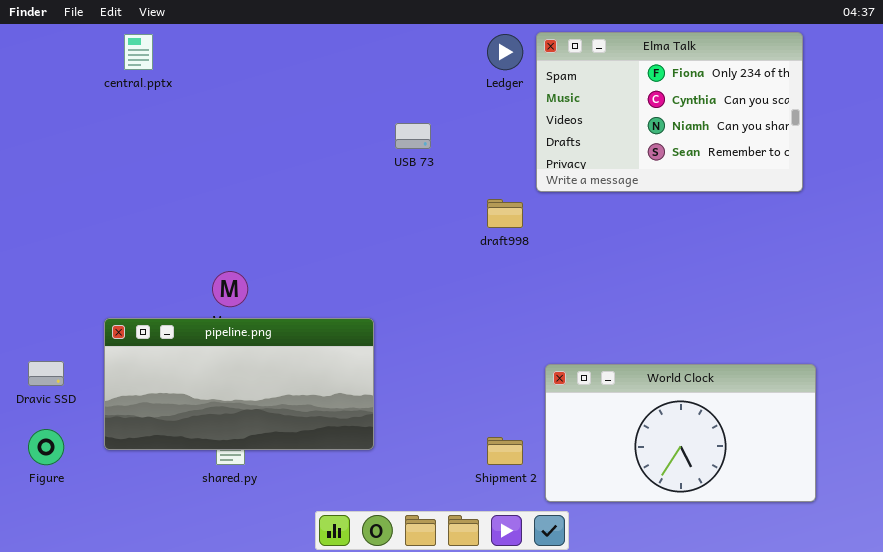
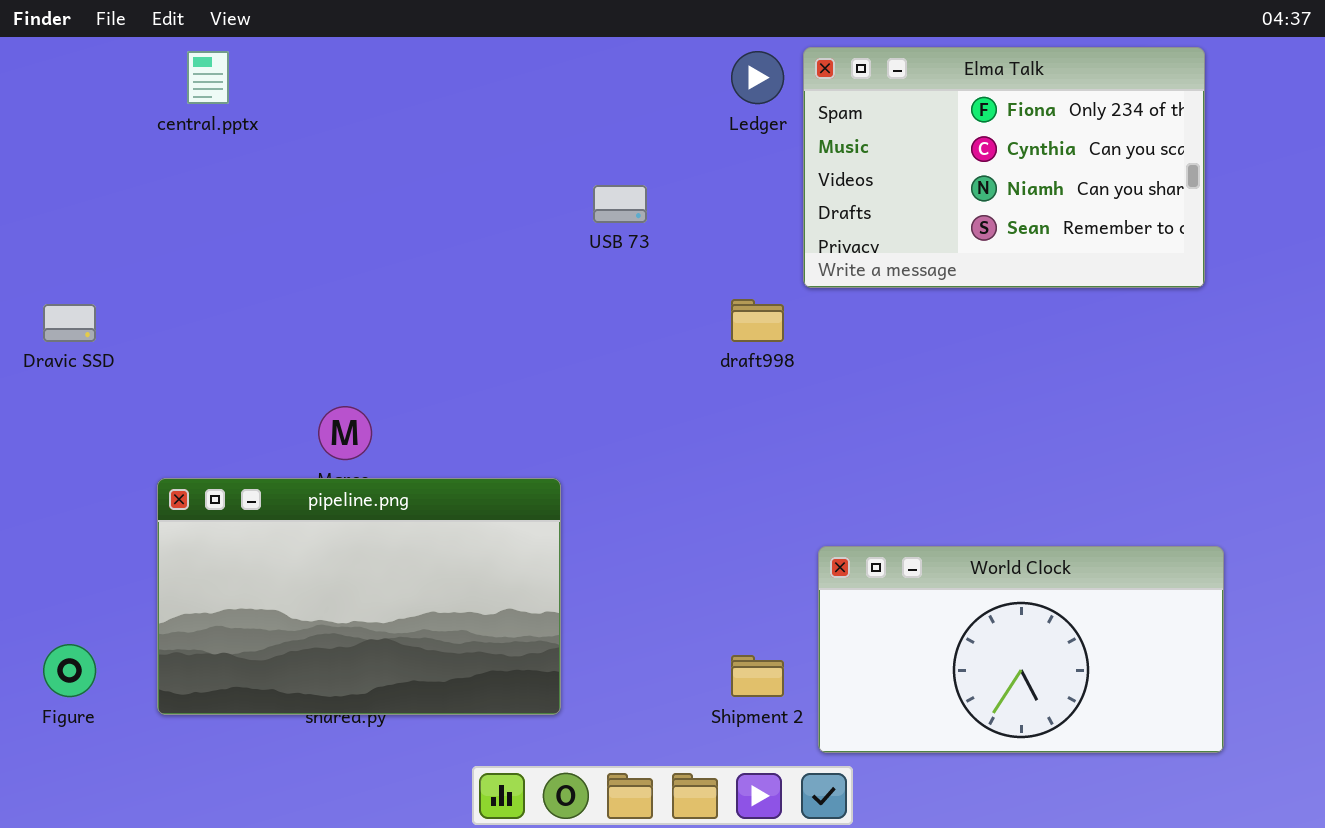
pipeline.png: [104,318,374,450] -> [157,478,561,715], resized
Dravic SSD: [28,361,64,386] -> [43,304,96,342], moved

